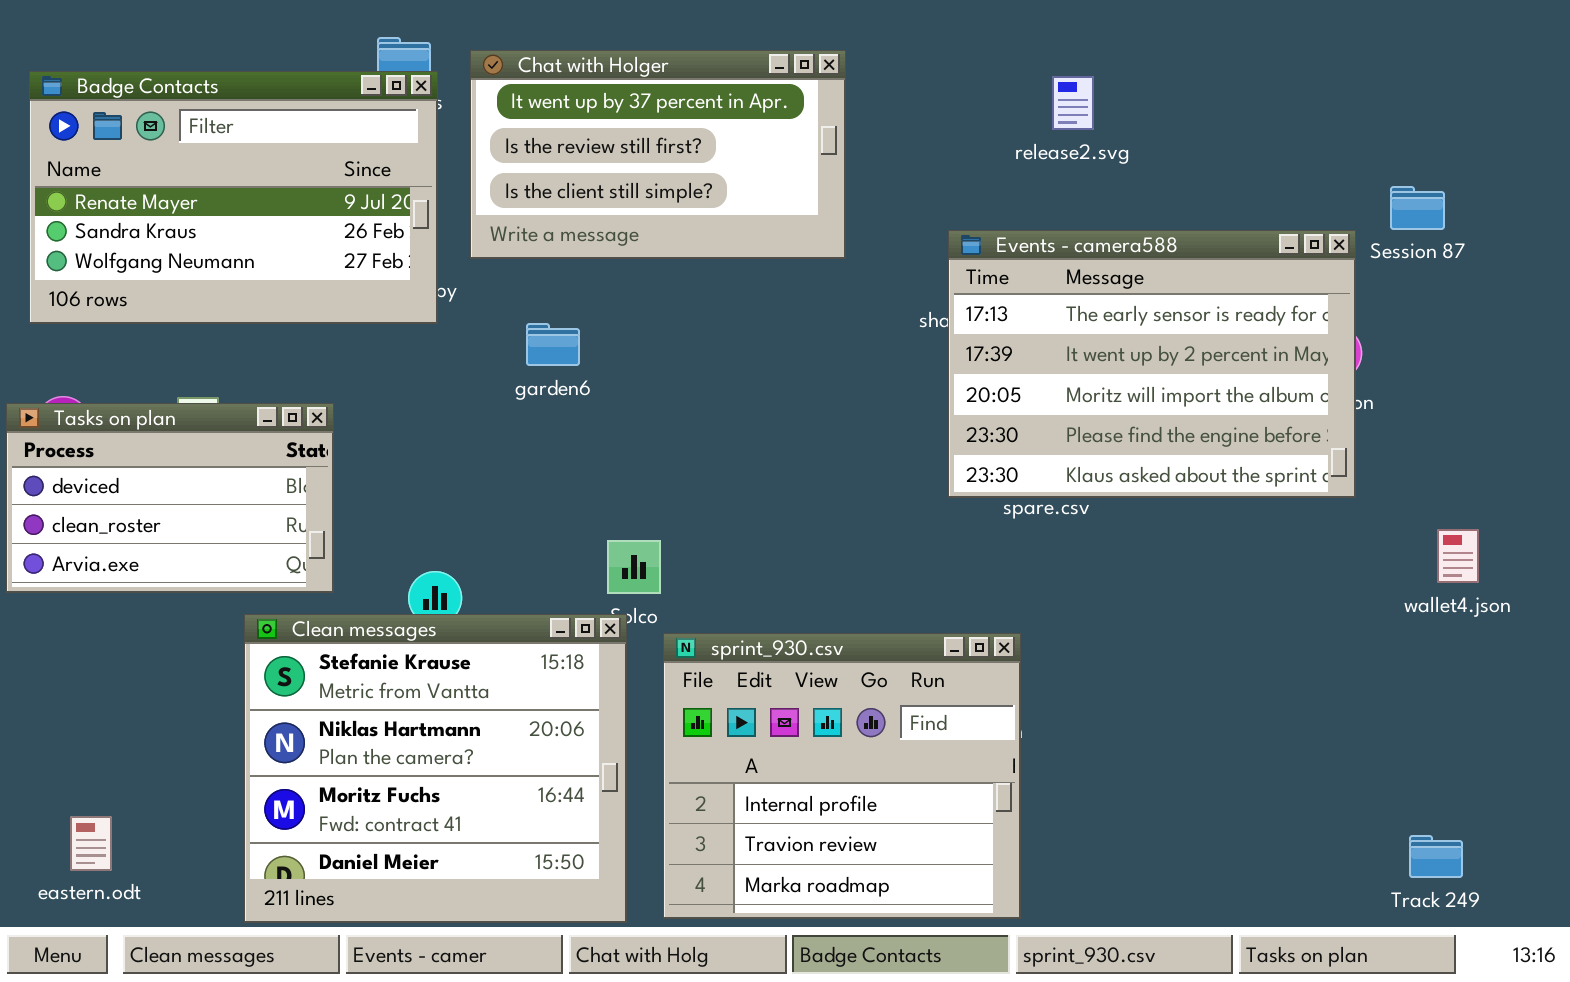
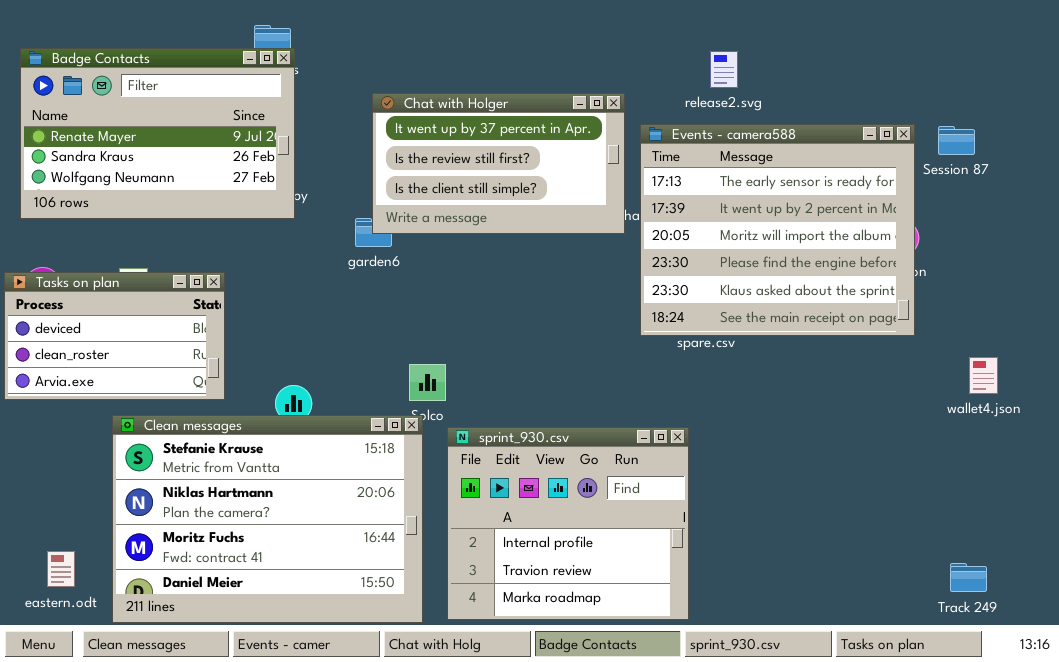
Chat with Holger: [470,50,846,259] -> [372,93,625,234], moved
Events - camera588: [948,230,1356,498] -> [640,124,915,336], resized
Clean messages: [244,614,627,923] -> [112,415,423,623], resized

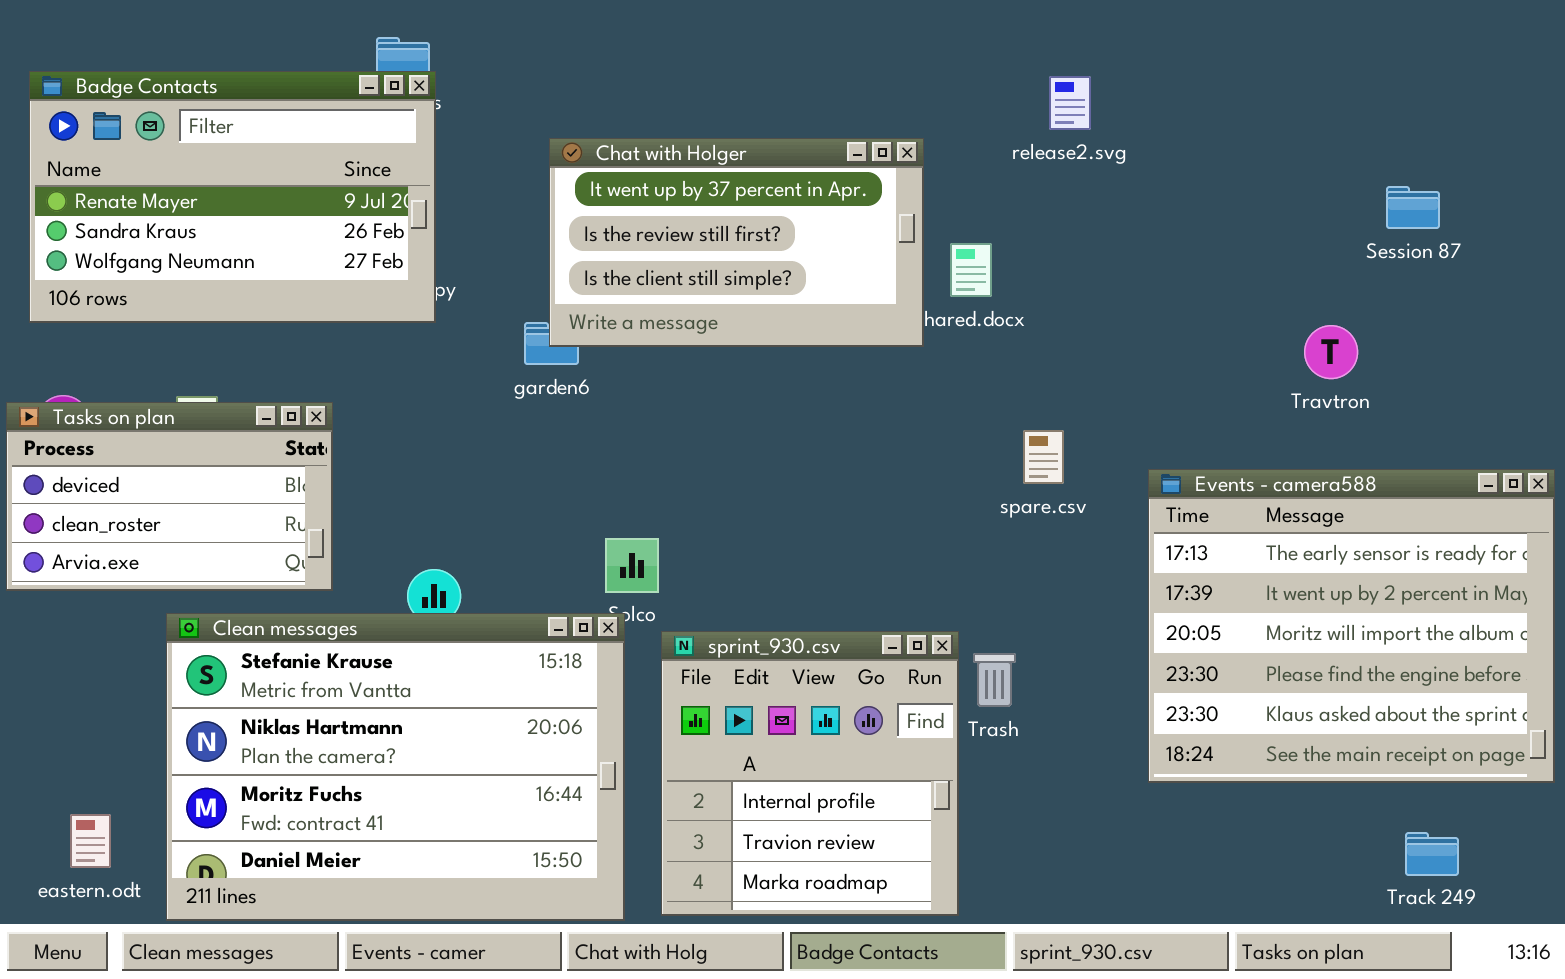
Events - camera588: [640,124,915,336] -> [1148,469,1555,783], moved
sprint_930.csv: [447,427,689,620] -> [661,631,959,916], resized

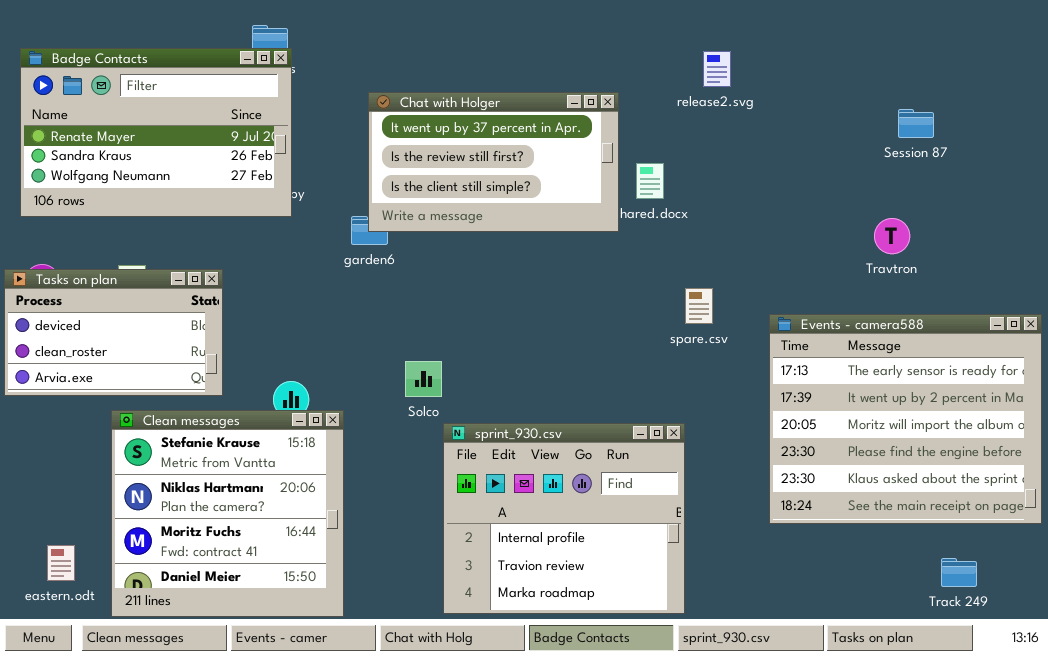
Session 87: [1386,186,1440,229] -> [898,109,934,138], moved
Clean messages: [166,613,625,921] -> [111,410,344,617], resized
sprint_930.csv: [661,631,959,916] -> [443,423,685,614], resized

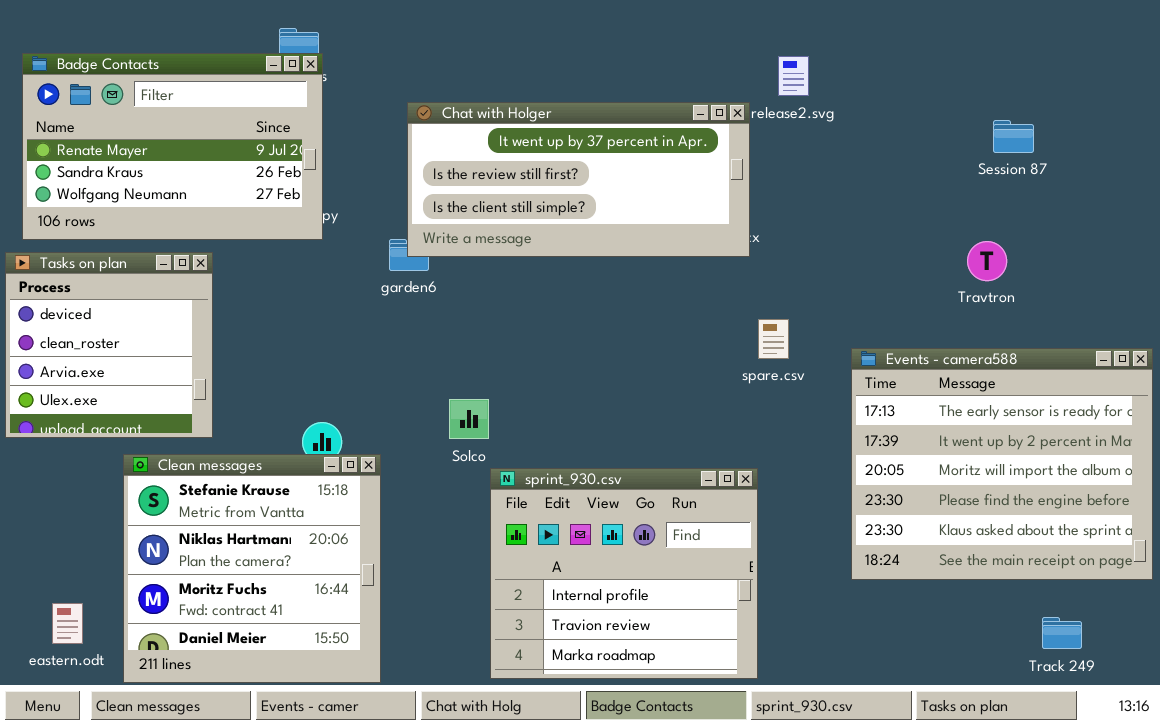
Chat with Holger: [368,92,619,232] -> [407,102,750,257], resized
Tasks on plan: [4,269,223,396] -> [5,252,213,438], resized

